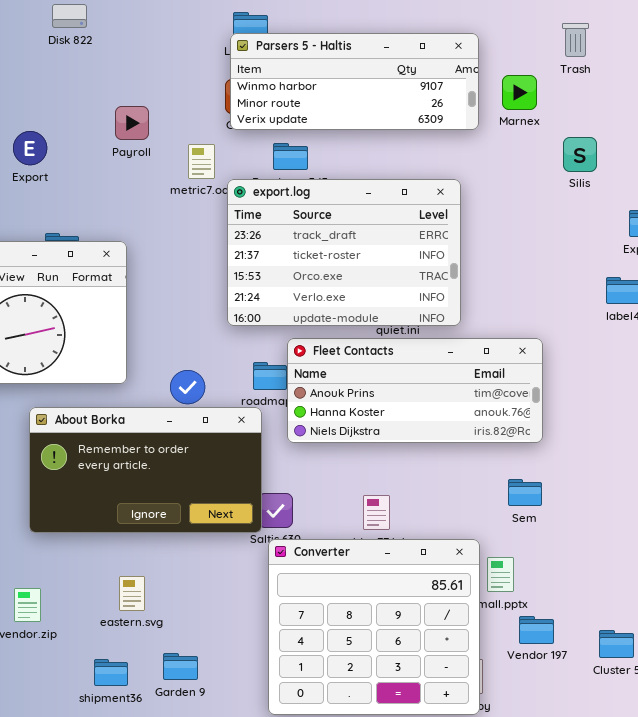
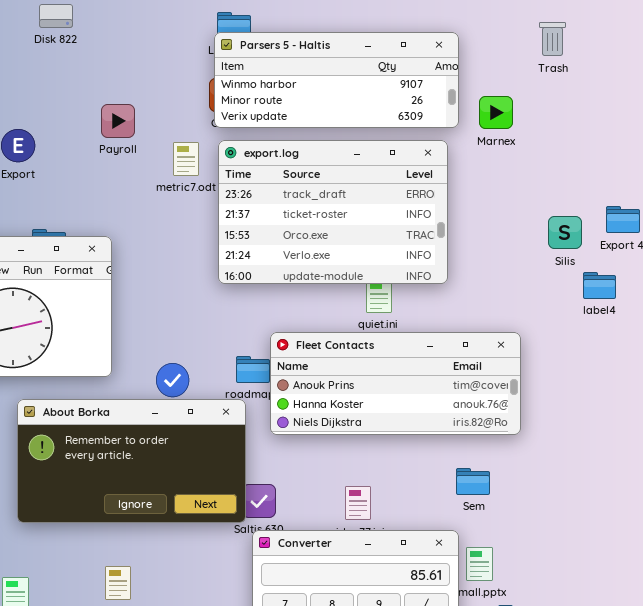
Marnex: [502,75,537,110] -> [479,96,513,129], moved
Silis: [563,137,597,172] -> [548,216,582,249], moved
export.log: [227,179,461,326] -> [218,140,448,284], moved
Sem: [508,479,542,506] -> [456,468,490,495], moved

